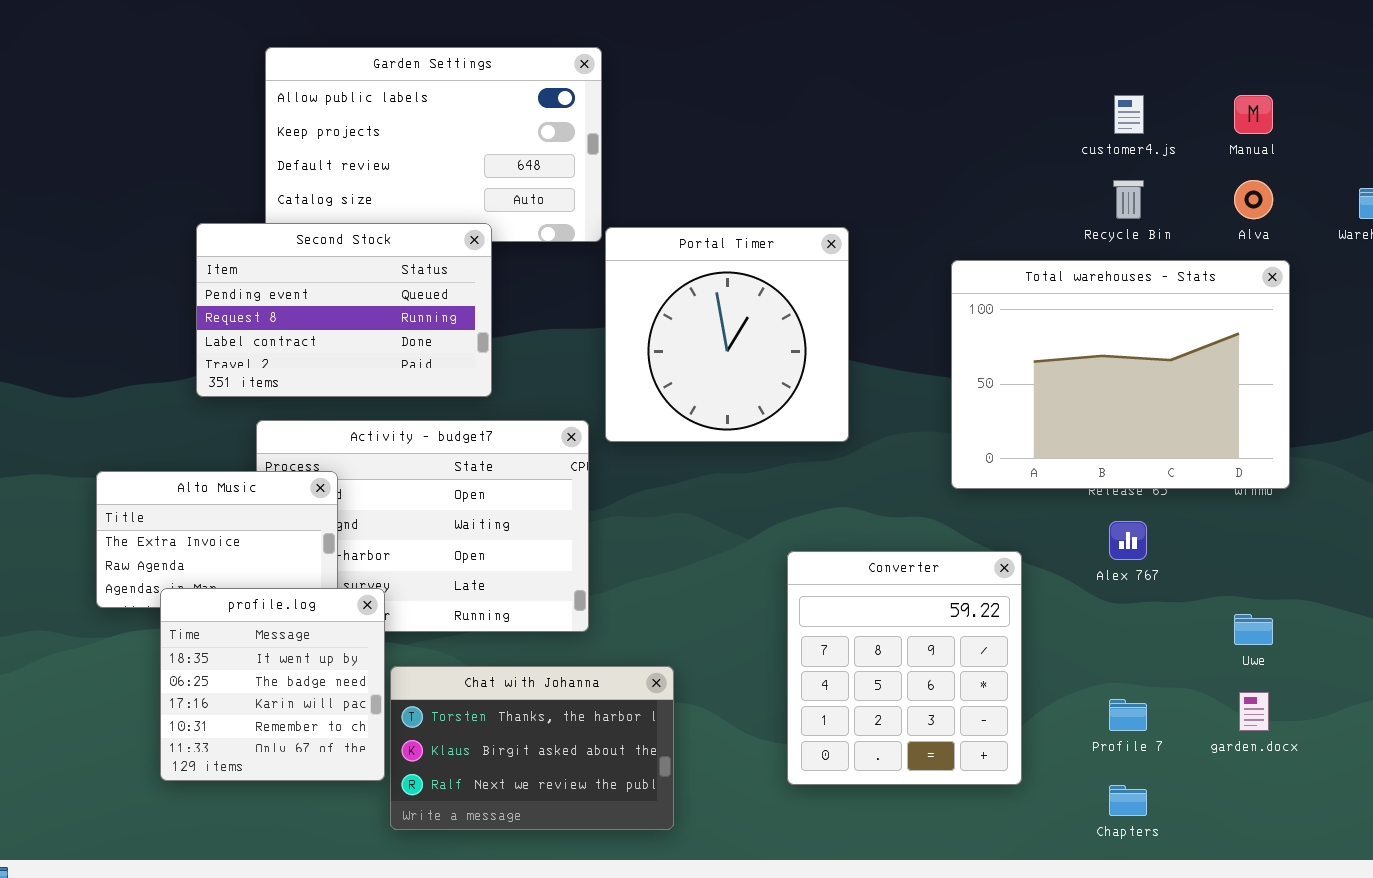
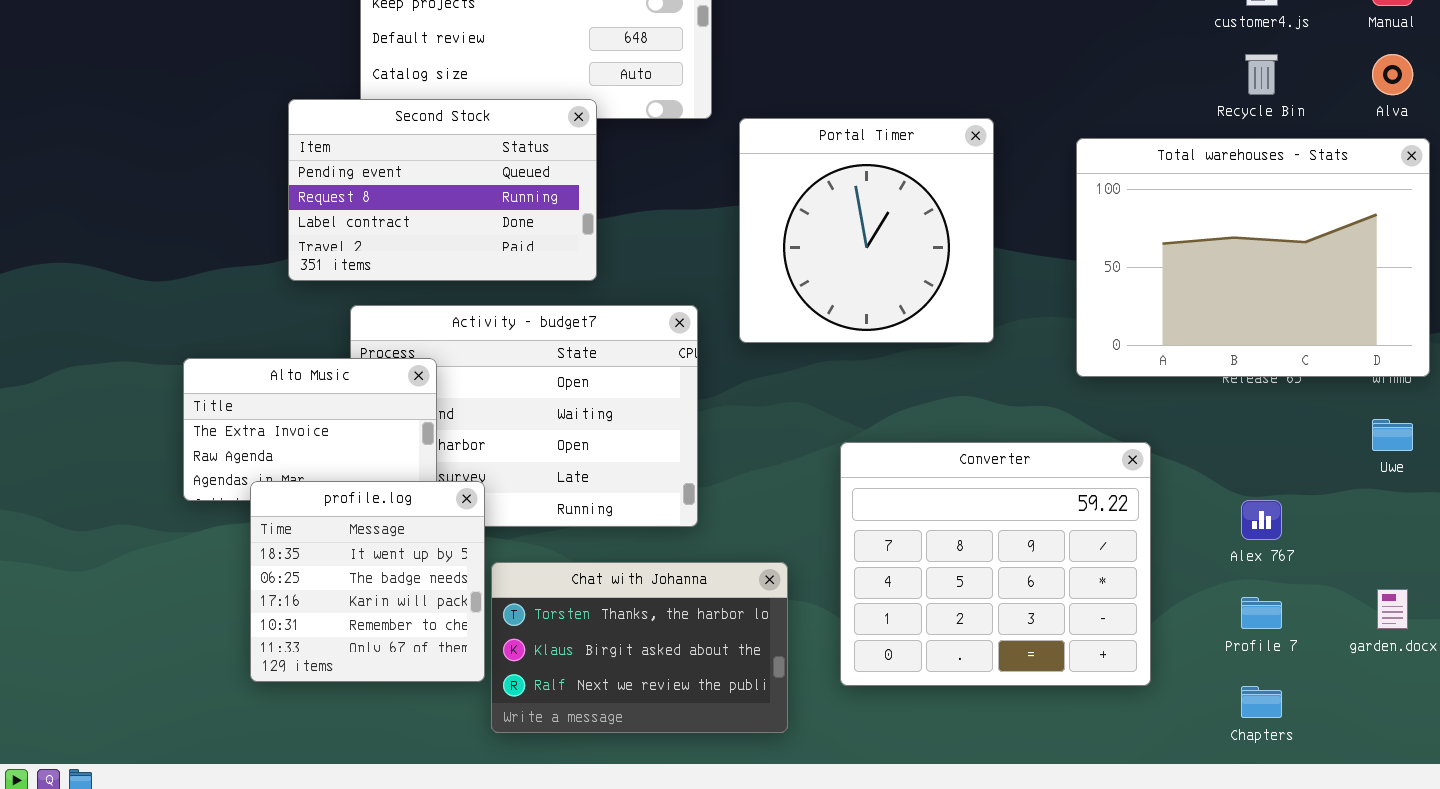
Portal Timer: [605,227,849,442] -> [739,118,994,343], moved
Alex 767: [1109,521,1147,560] -> [1241,500,1282,540], moved
Converter: [787,551,1022,785] -> [840,442,1151,686], resized
Uwe: [1234,614,1273,645] -> [1372,419,1413,451], moved

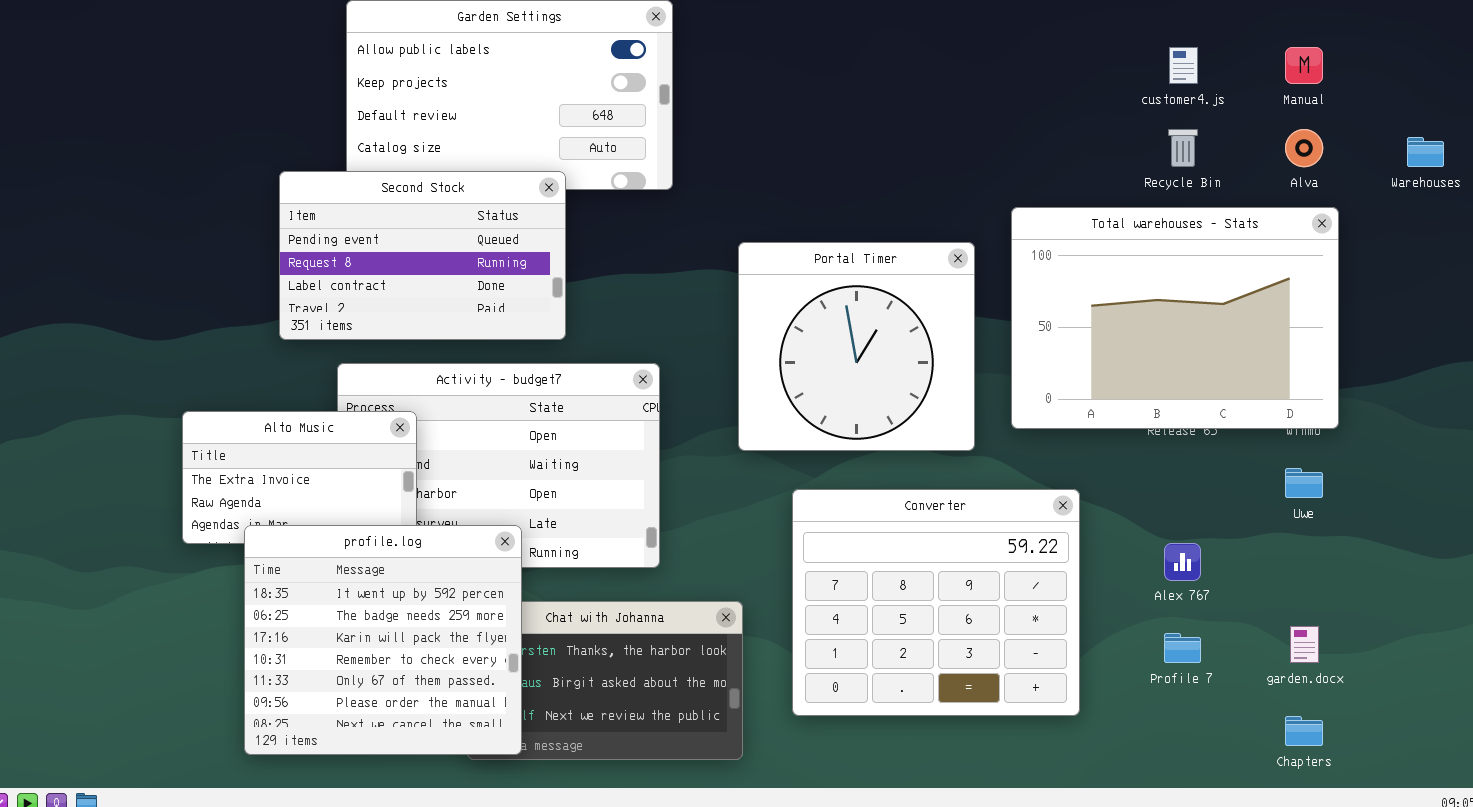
Portal Timer: [739,118,994,343] -> [738,242,975,451], moved
profile.log: [250,481,485,682] -> [244,525,522,755], resized
Chapters: [1241,686,1282,718] -> [1285,716,1323,746], moved

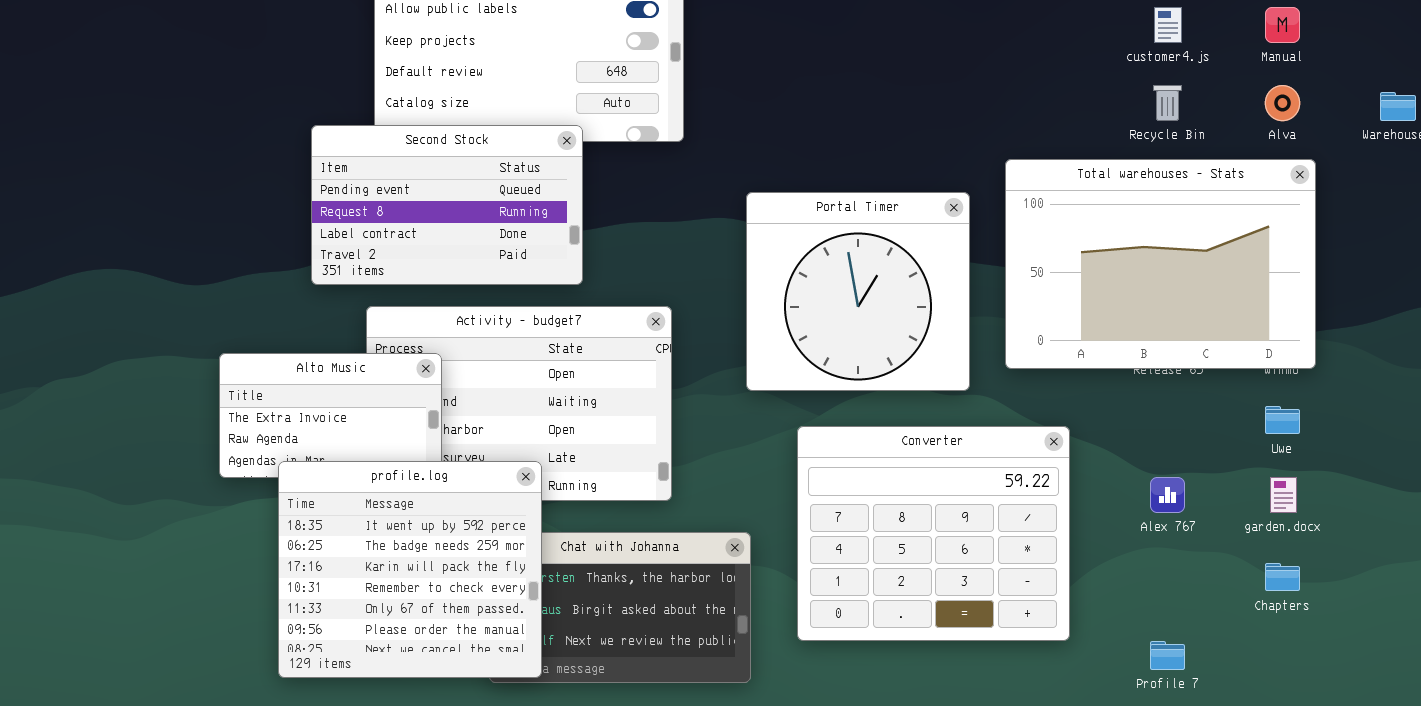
garden.docx: [1290,626,1319,663] -> [1270,477,1297,513], moved
Profile 7: [1164,633,1201,663] -> [1150,641,1185,670], moved
Chapters: [1285,716,1323,746] -> [1265,563,1300,591], moved

